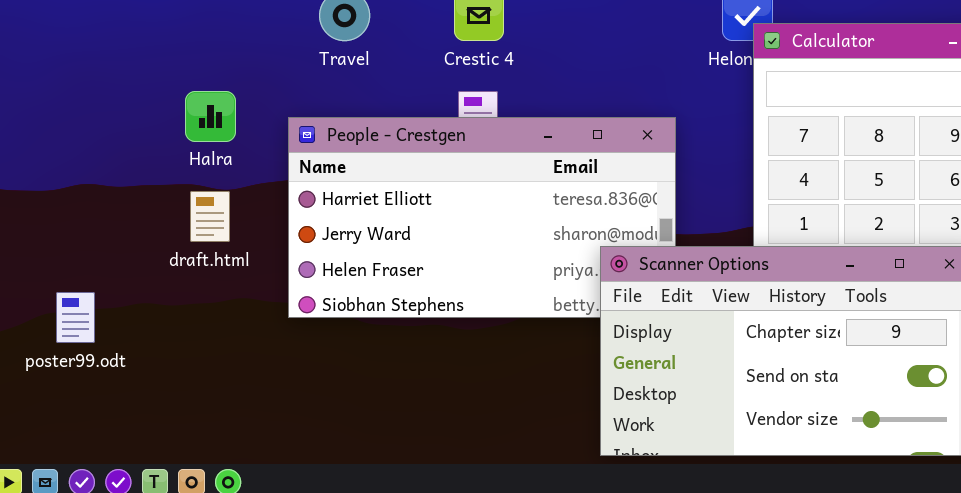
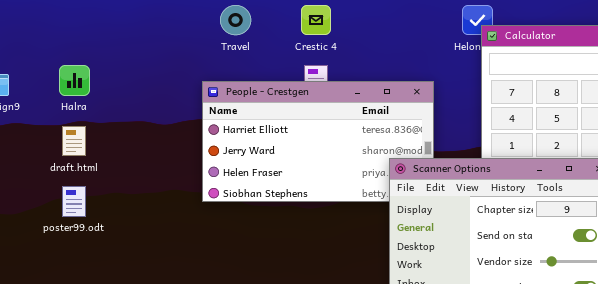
Halra: [185,91,236,142] -> [59,65,90,96], moved
draft.html: [190,191,230,242] -> [62,126,86,156], moved

